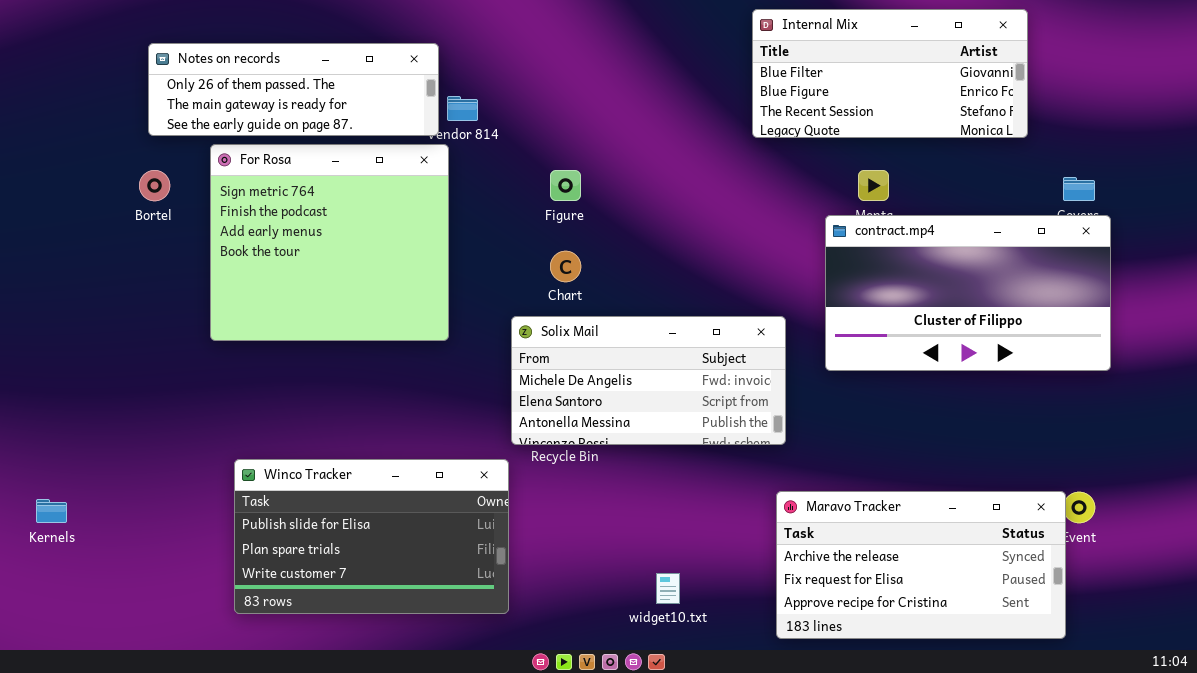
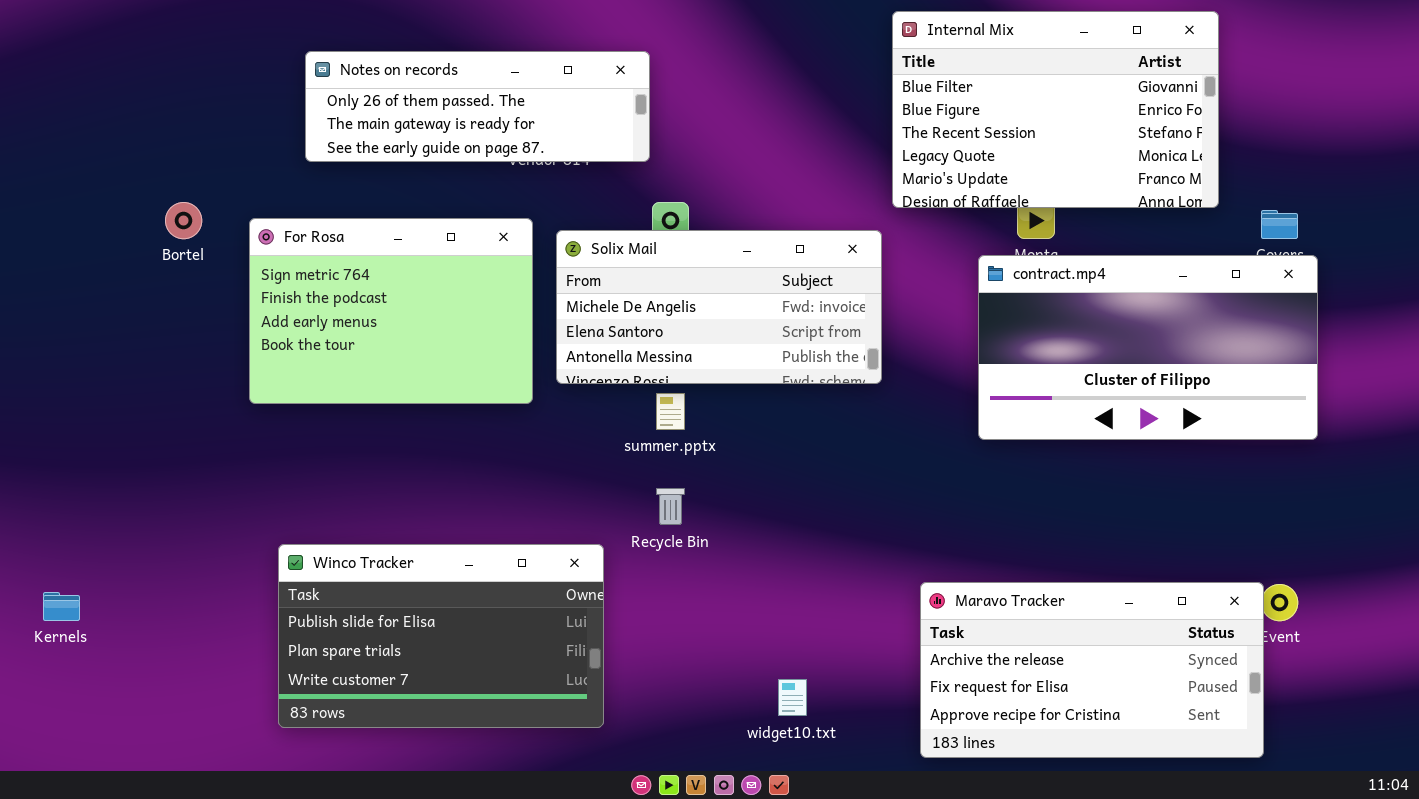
Internal Mix: [752,9,1028,138] -> [892,11,1219,208], resized
Notes on records: [148,43,439,136] -> [305,51,650,162], moved
For Rosa: [210,144,449,341] -> [249,218,533,404], resized
Solix Mail: [511,316,786,445] -> [556,230,882,384], moved

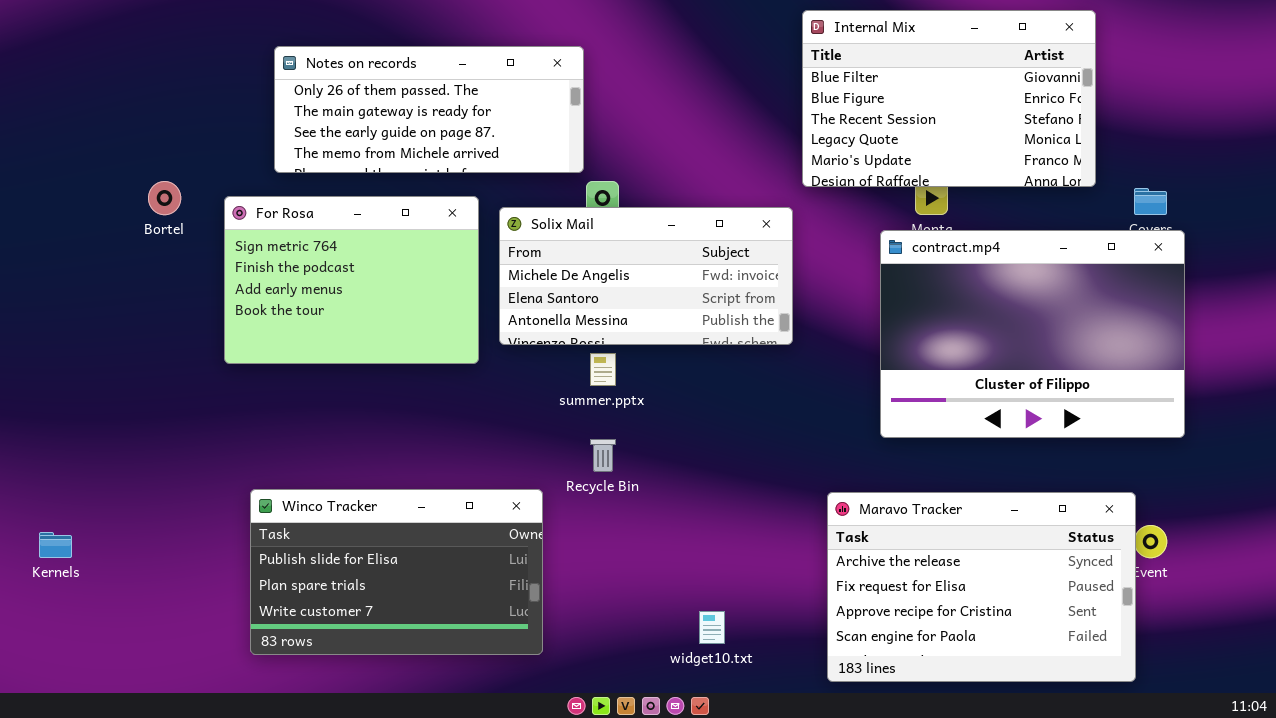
Notes on records: [305,51,650,162] -> [274,46,584,173], resized
contract.mp4: [978,255,1318,440] -> [880,230,1185,438], resized
Maravo Tracker: [920,582,1264,758] -> [827,492,1136,682], resized

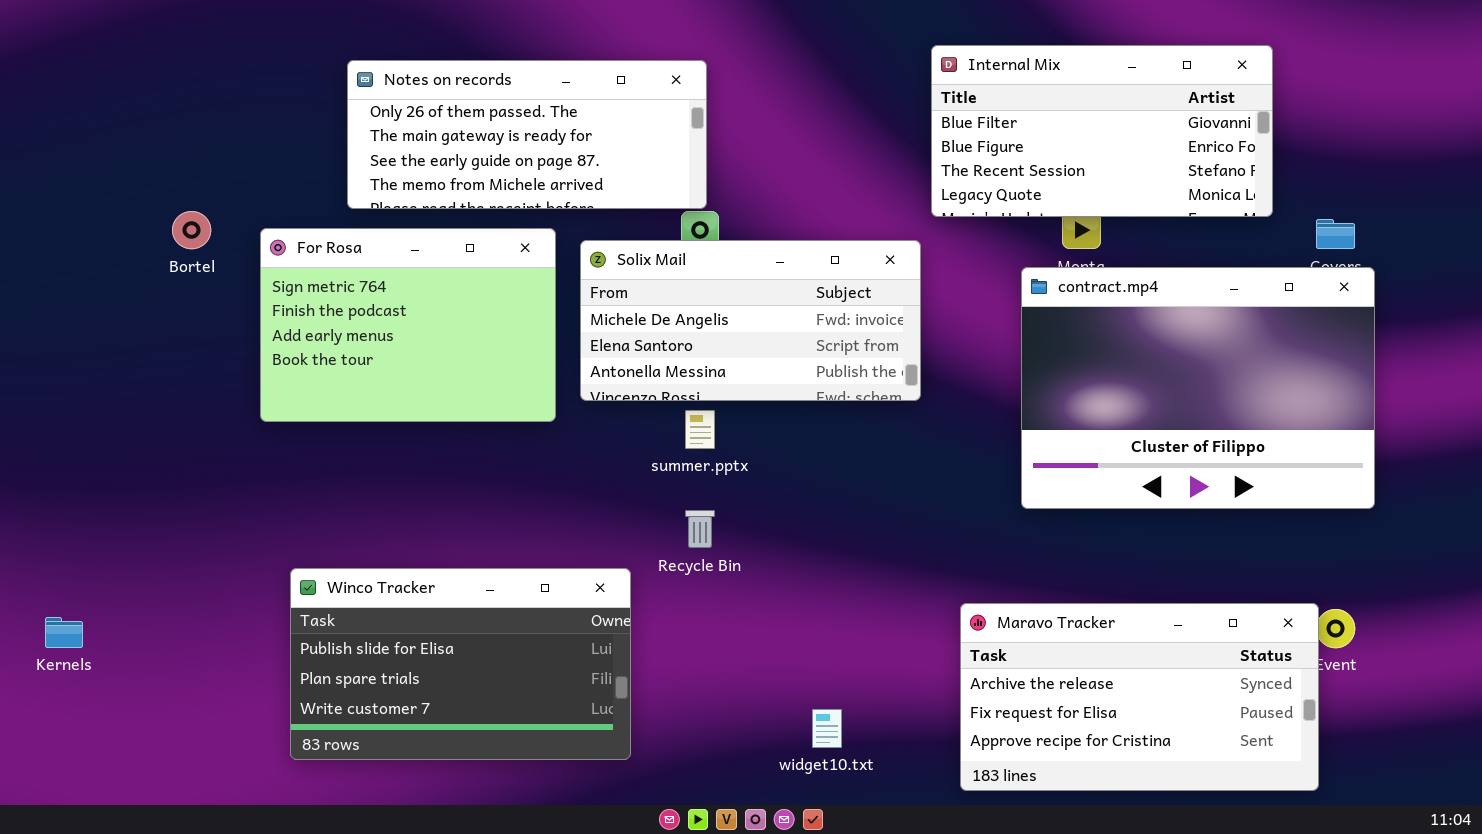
Internal Mix: [802,10,1096,187] -> [931,45,1273,217], resized
Notes on records: [274,46,584,173] -> [347,60,707,209], moved
Maravo Tracker: [827,492,1136,682] -> [960,603,1319,791], resized

